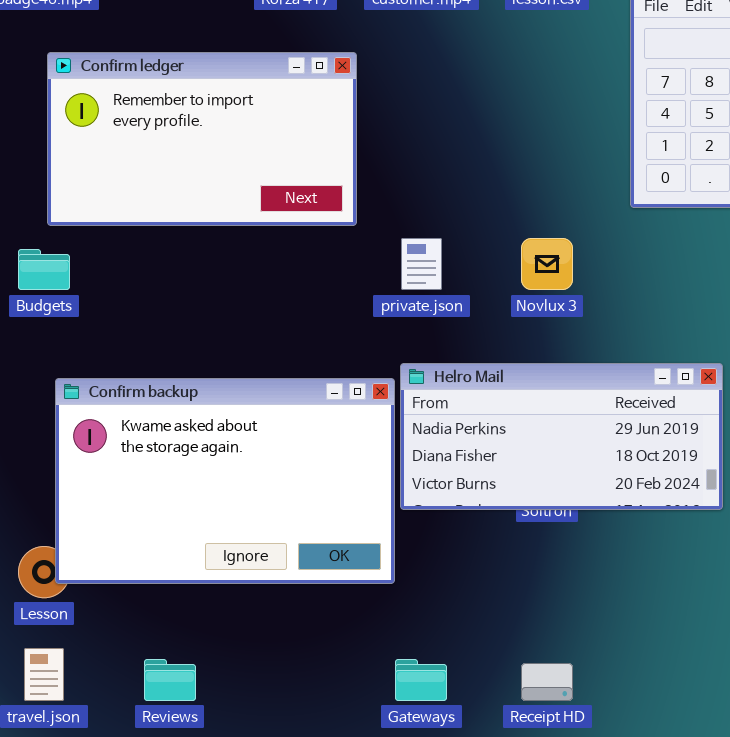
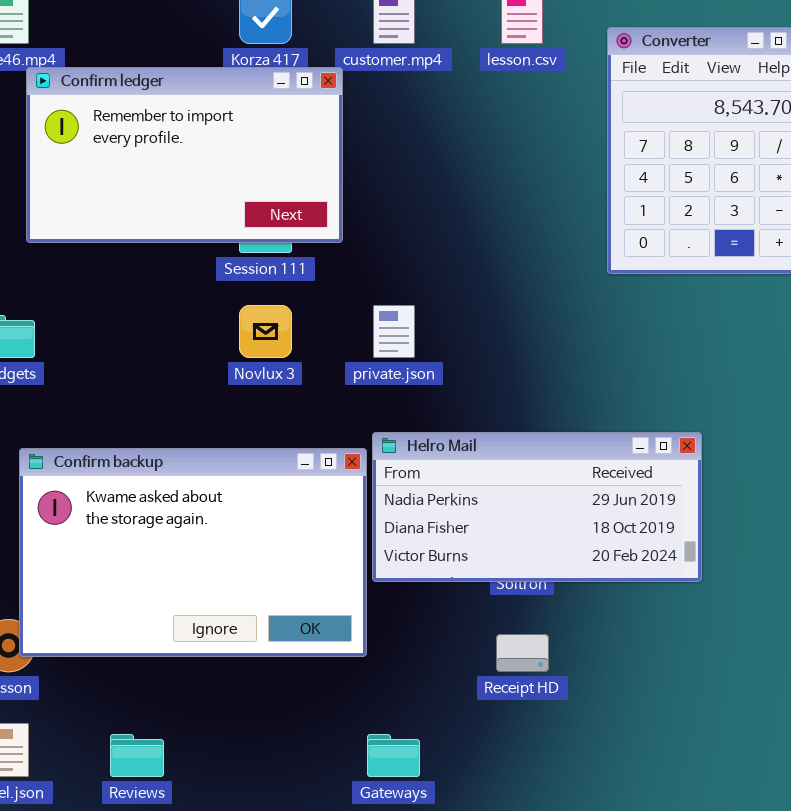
Confirm ledger: [47,52,357,226] -> [26,67,343,243], moved
Novlux 3: [521,238,573,290] -> [239,305,292,358], moved
Receipt HD: [521,663,573,701] -> [496,634,549,672], moved

